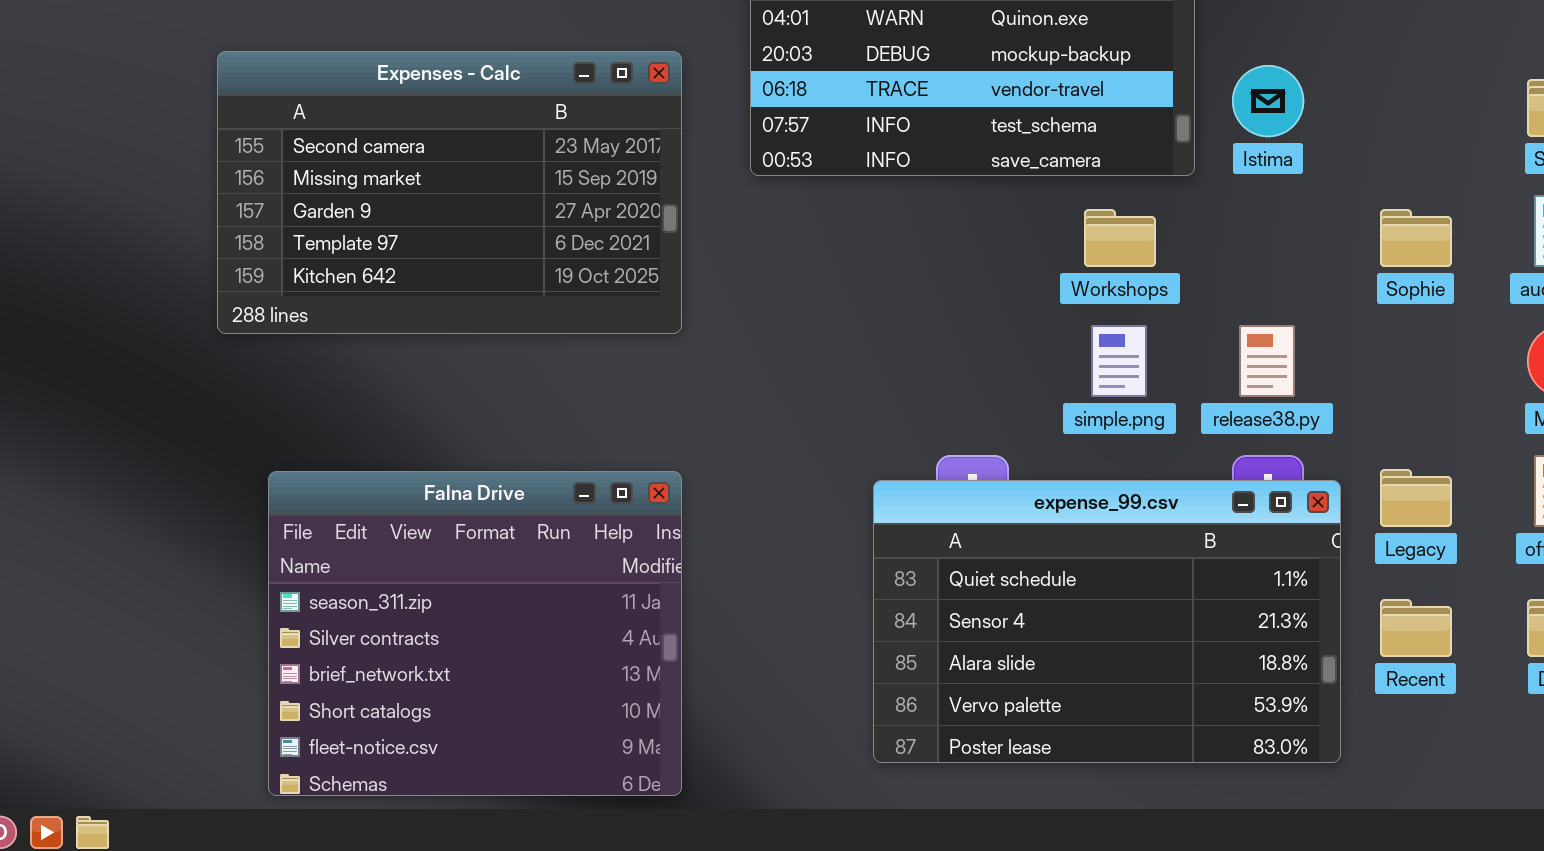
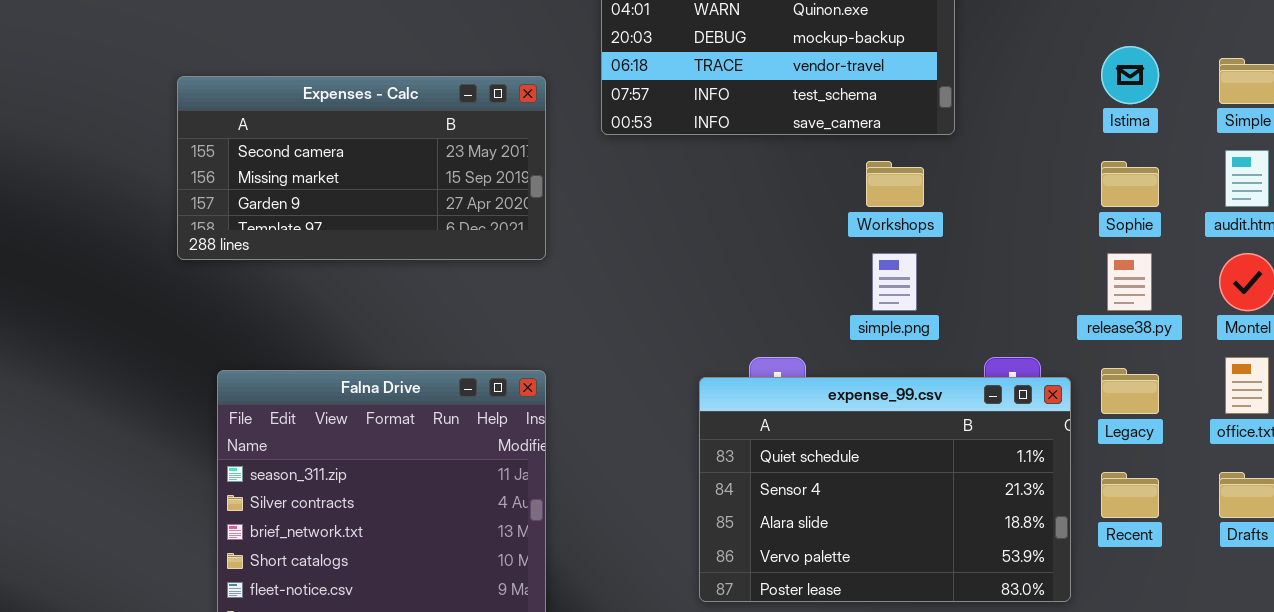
Expenses - Calc: [217,51,682,334] -> [177,76,546,260], resized
Istima: [1232,65,1304,137] -> [1101,46,1159,104], moved
release38.py: [1239,325,1295,397] -> [1107,253,1152,311], moved

